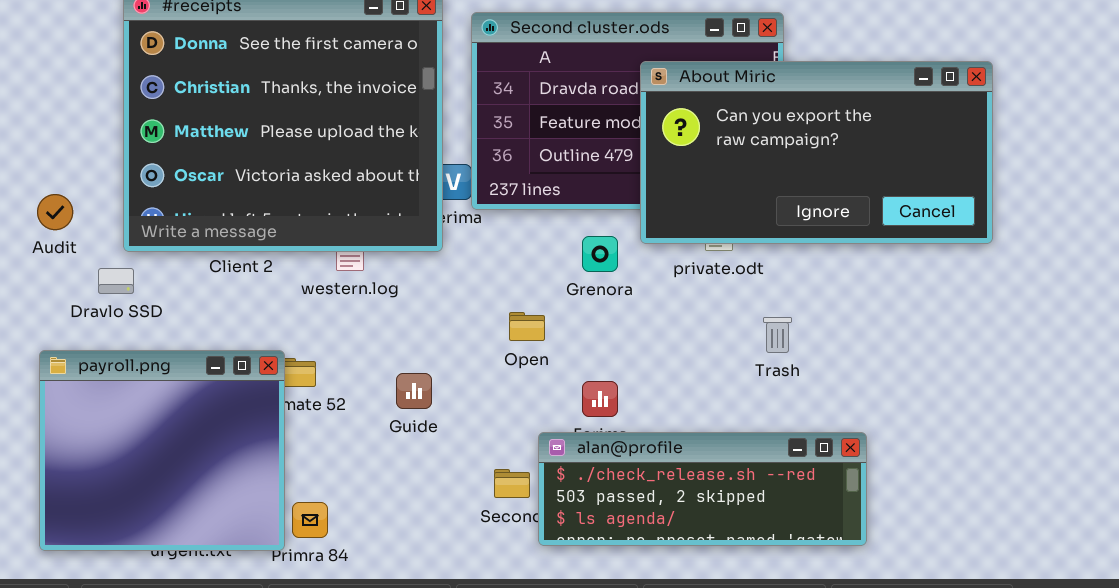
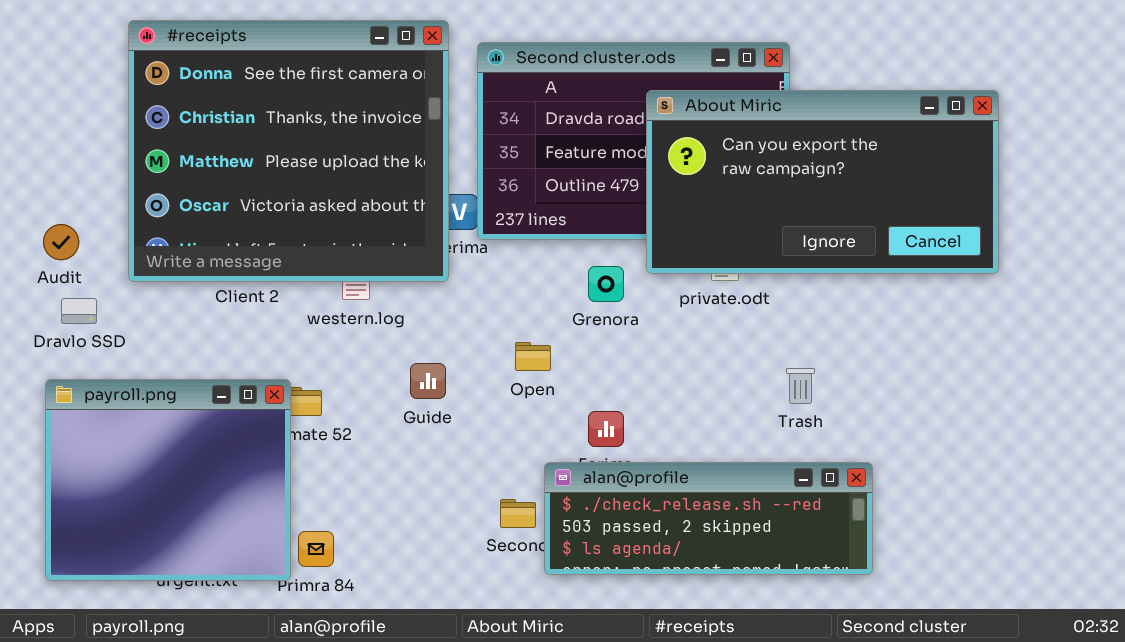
Dravlo SSD: [98,268,134,294] -> [61,298,97,324], moved
Trash: [763,317,792,353] -> [786,368,815,404], moved
Guide: [396,373,432,409] -> [410,363,446,399], moved

